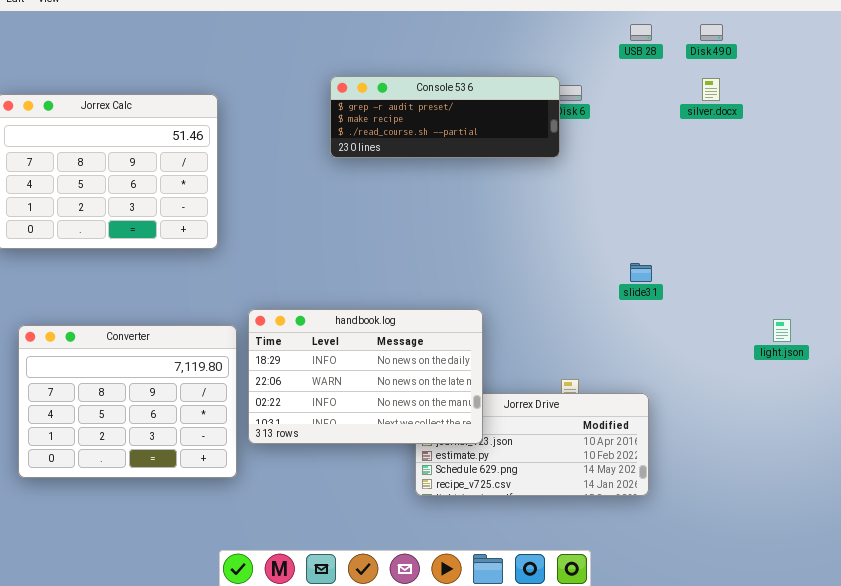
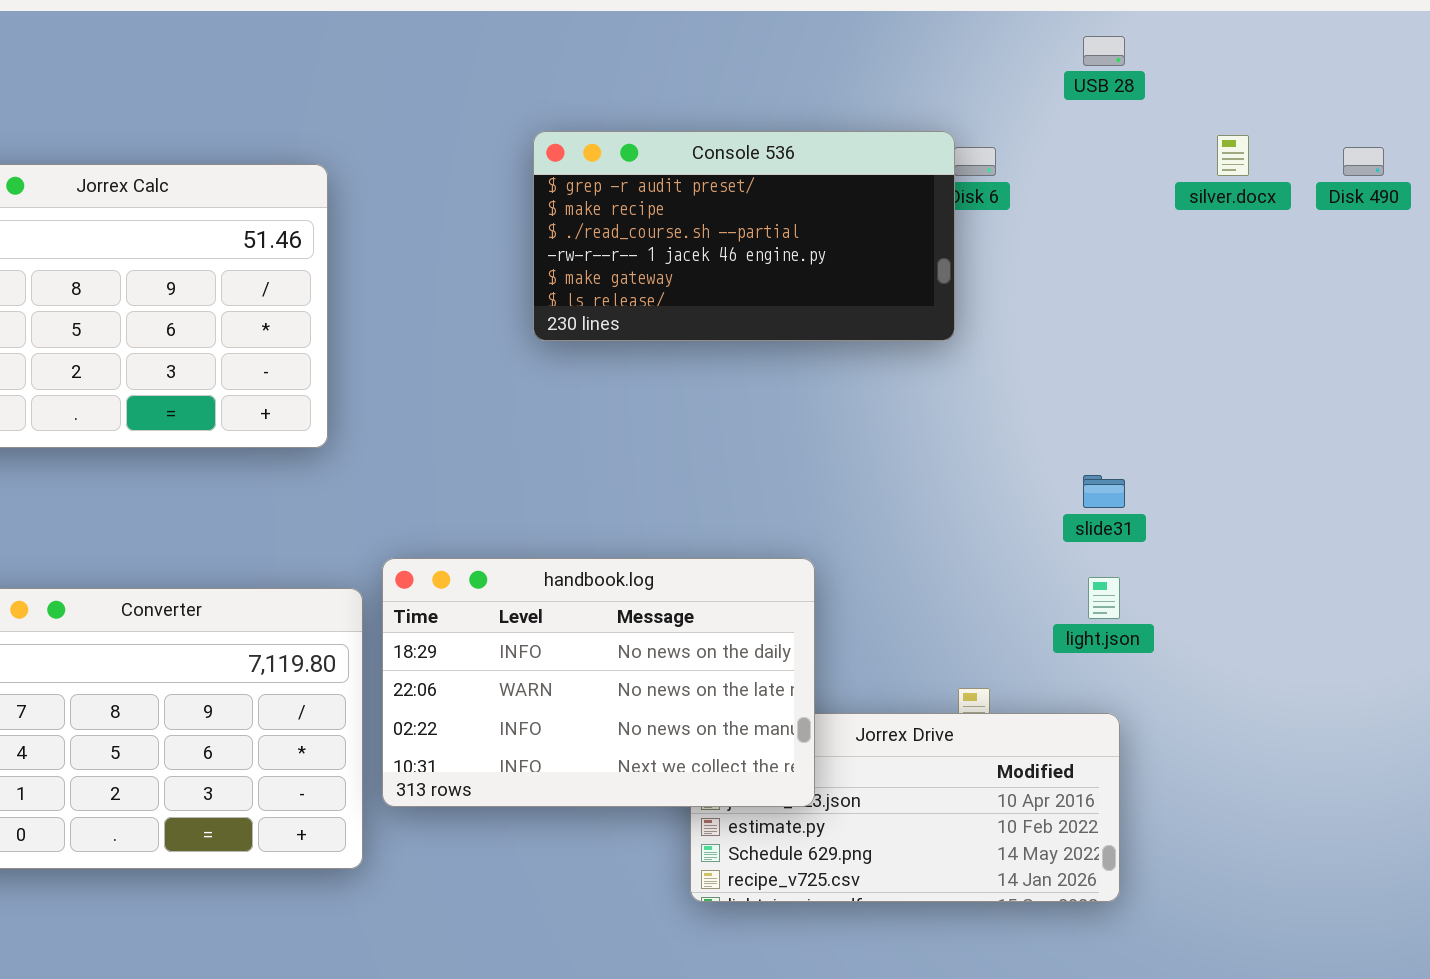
Disk 490: [700,24,723,41] -> [1343,147,1384,176], moved
Console 536: [330,76,560,158] -> [533,131,955,341], resized
light.json: [773,319,791,342] -> [1088,577,1120,619], moved

